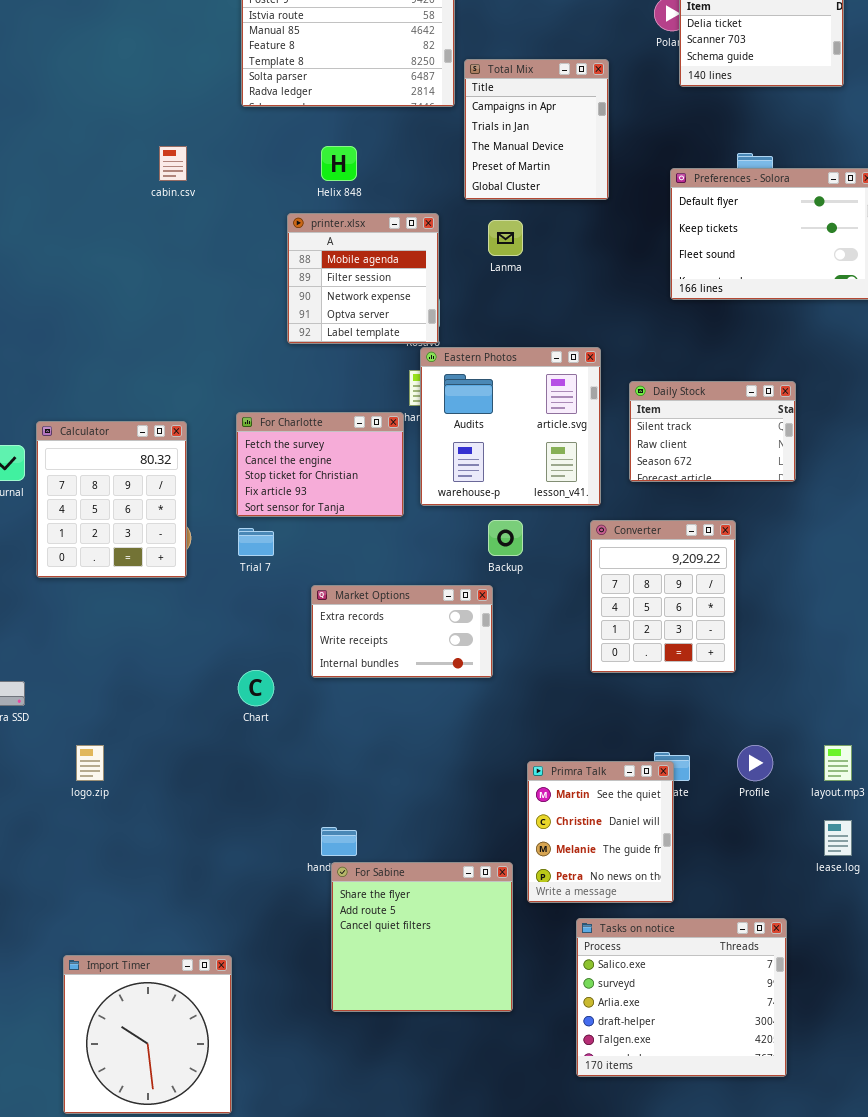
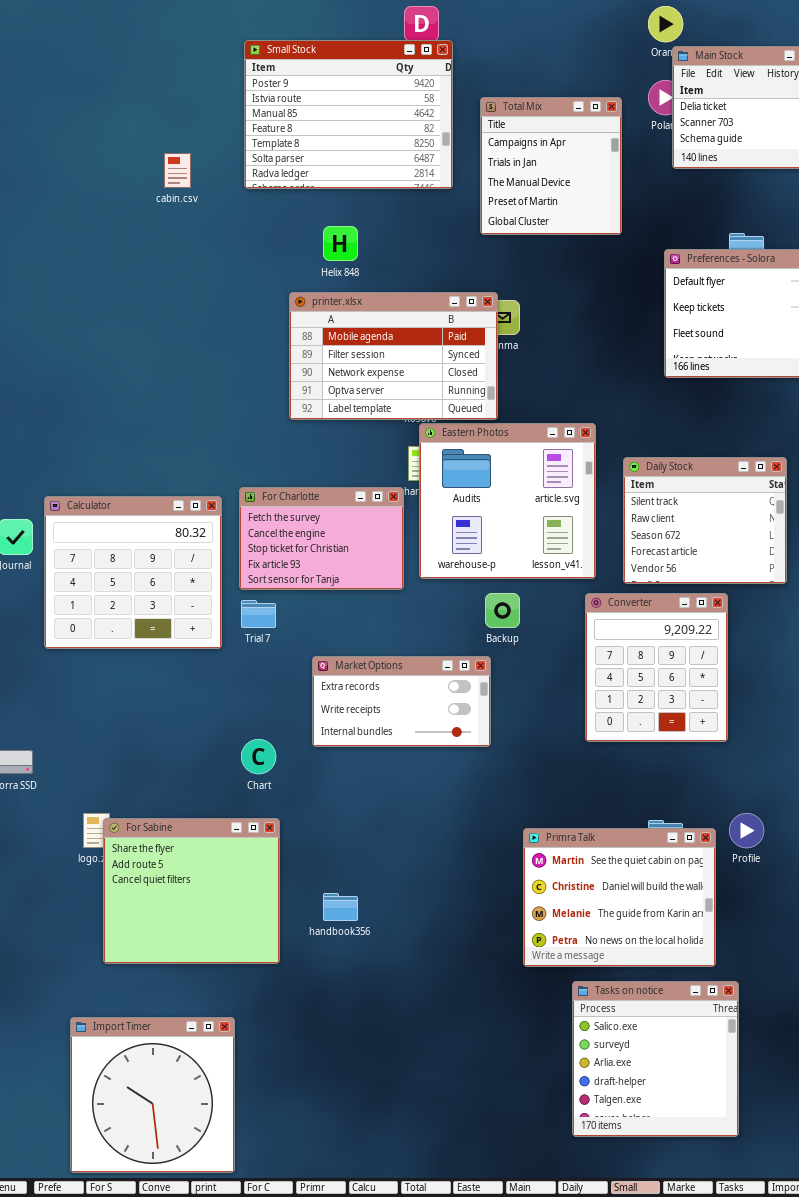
Total Mix: [464,59,609,200] -> [480,97,622,235], moved
cabin.csv: [159,146,187,181] -> [164,153,191,188], moved
printer.xlsx: [287,213,439,344] -> [289,292,498,420], resized
Daily Stock: [629,381,796,482] -> [623,457,787,584], resized
Calculator: [36,421,187,578] -> [44,496,222,649], resized
Primra Talk: [527,761,674,903] -> [523,828,716,967], resized
For Sabine: [331,862,513,1012] -> [103,818,280,964], moved
Tasks on notice: [576,918,787,1077] -> [572,981,739,1137], resized

